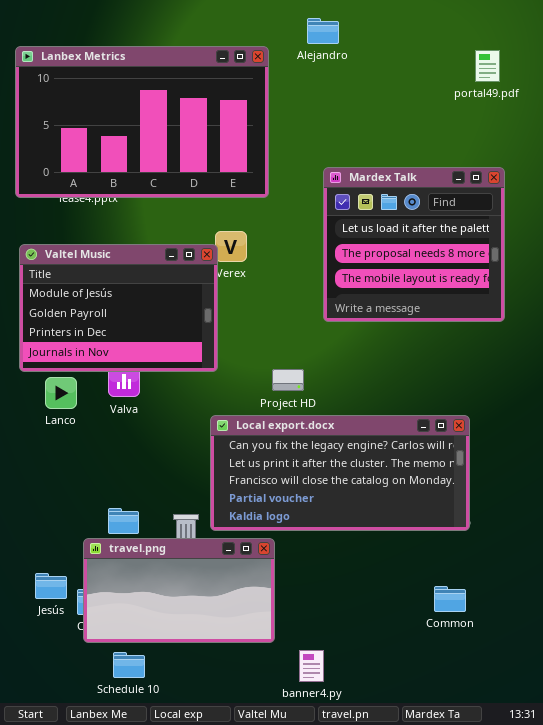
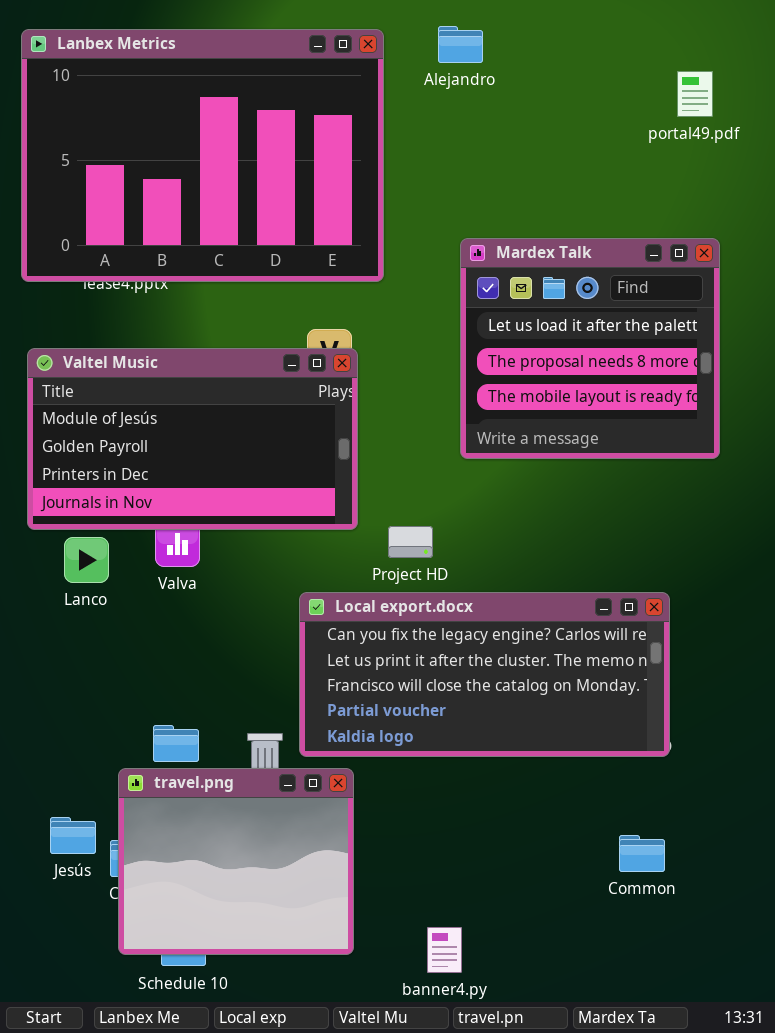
Lanbex Metrics: [15,46,269,198] -> [21,29,384,282], resized
Valtel Music: [19,244,218,372] -> [27,348,358,530], resized
travel.png: [83,538,275,643] -> [118,768,354,955], resized

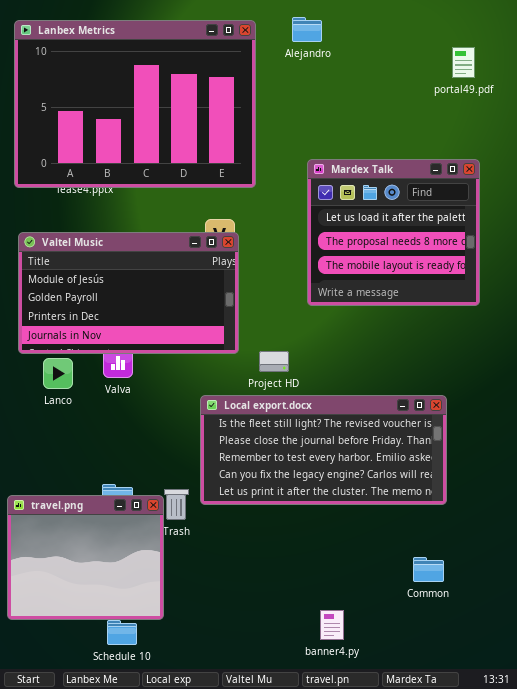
Local export.docx: [299,592,670,757] -> [200,395,447,505], scrolled up 3 rows
travel.png: [118,768,354,955] -> [7,495,164,620], moved
banner4.py: [427,927,462,973] -> [320,610,344,640], moved

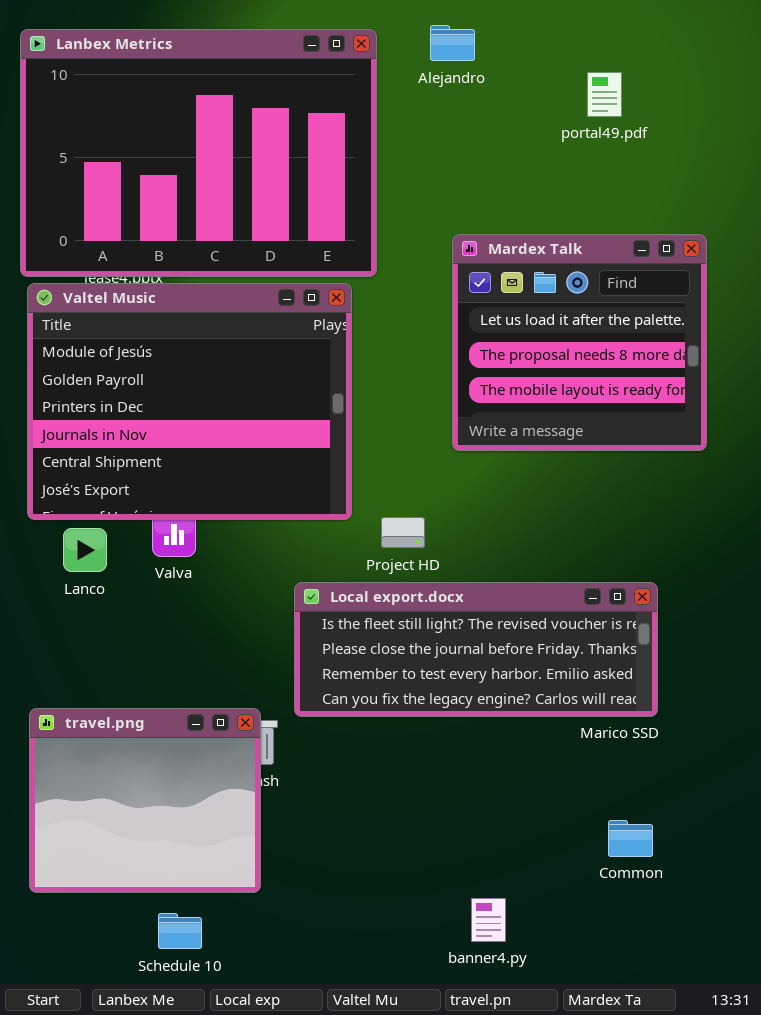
portal49.pdf: [452,47,475,78] -> [587,72,622,117], moved
Valtel Music: [18,232,239,354] -> [27,283,352,520], resized
Local export.docx: [200,395,447,505] -> [294,582,658,717], resized
travel.png: [7,495,164,620] -> [29,708,261,893], moved

